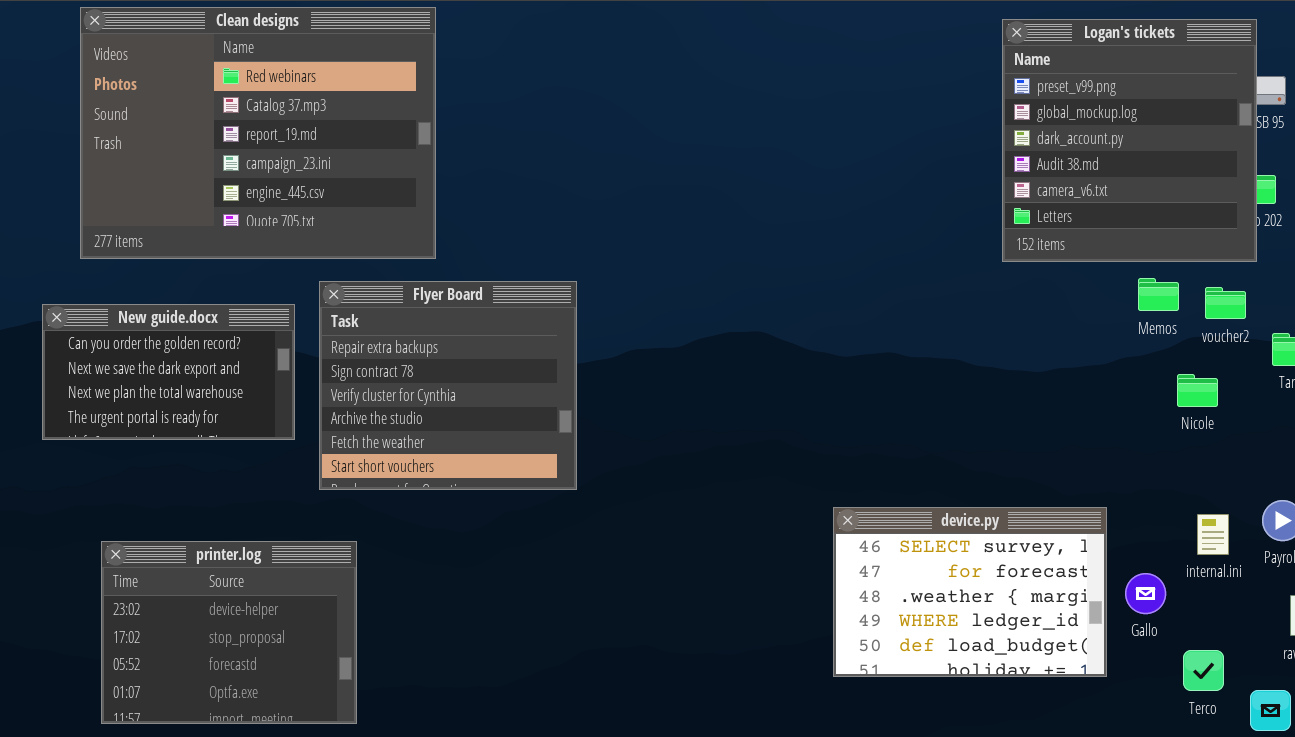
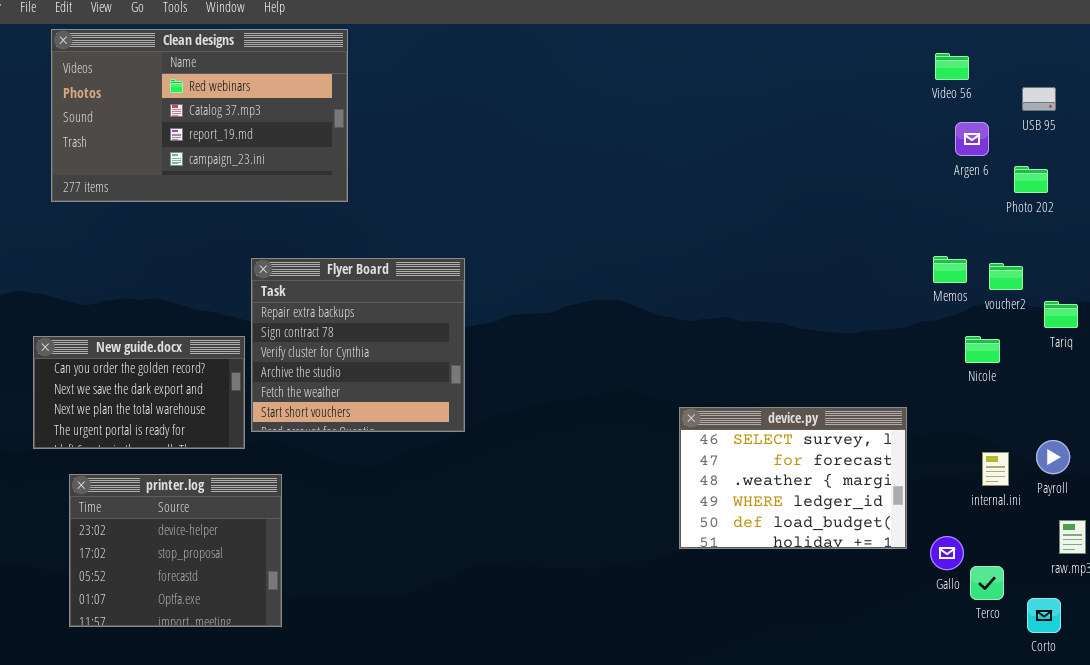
Clean designs: [80,7,436,259] -> [51,29,348,202], resized
Logan's tickets: [1002,19,1257,262] -> none, closed
New guide.docx: [42,304,295,440] -> [33,336,245,449], moved
device.py: [833,507,1107,677] -> [679,407,907,549], moved
Gallo: [1125,573,1166,614] -> [930,536,964,570], moved

